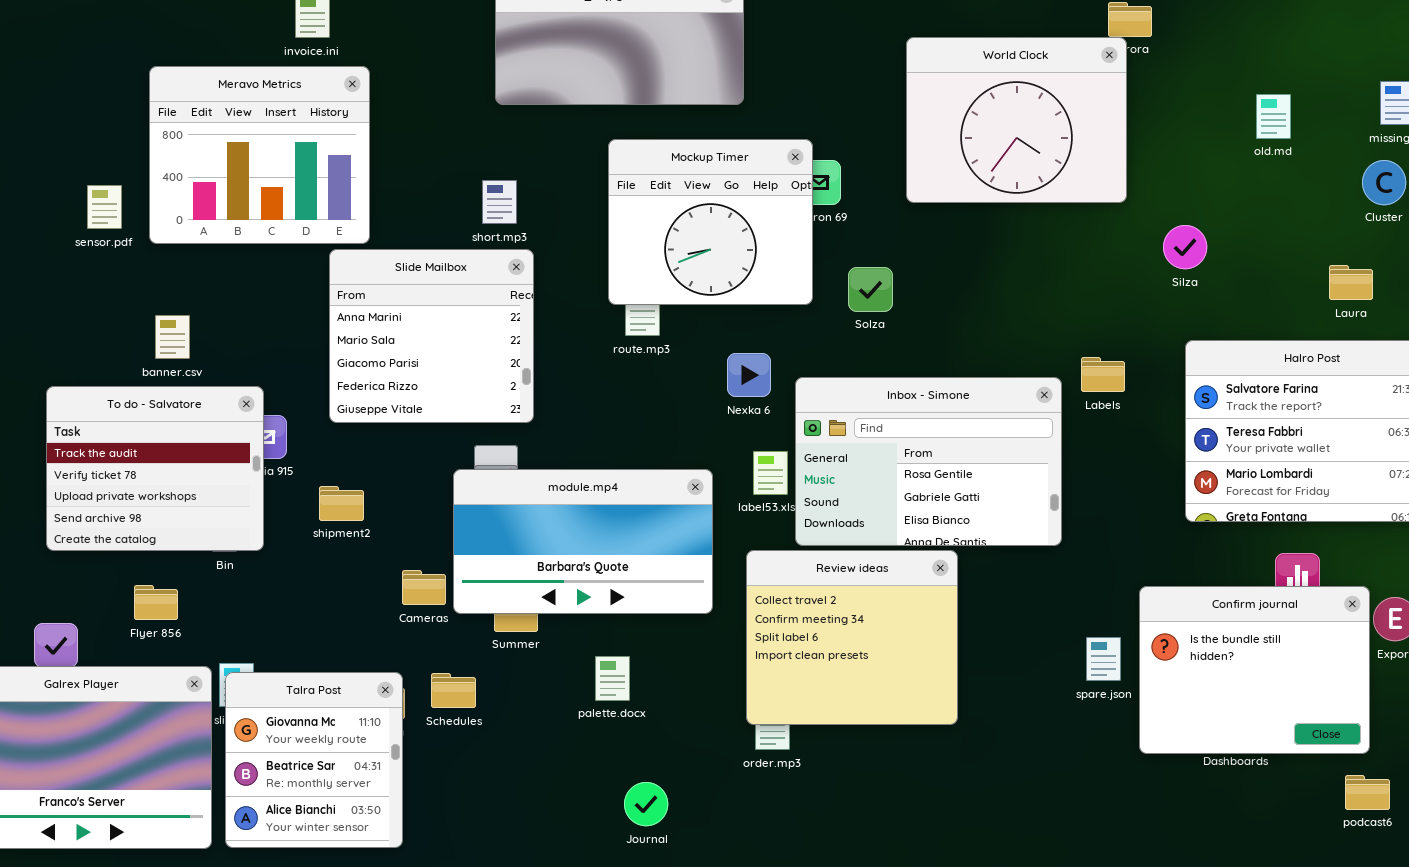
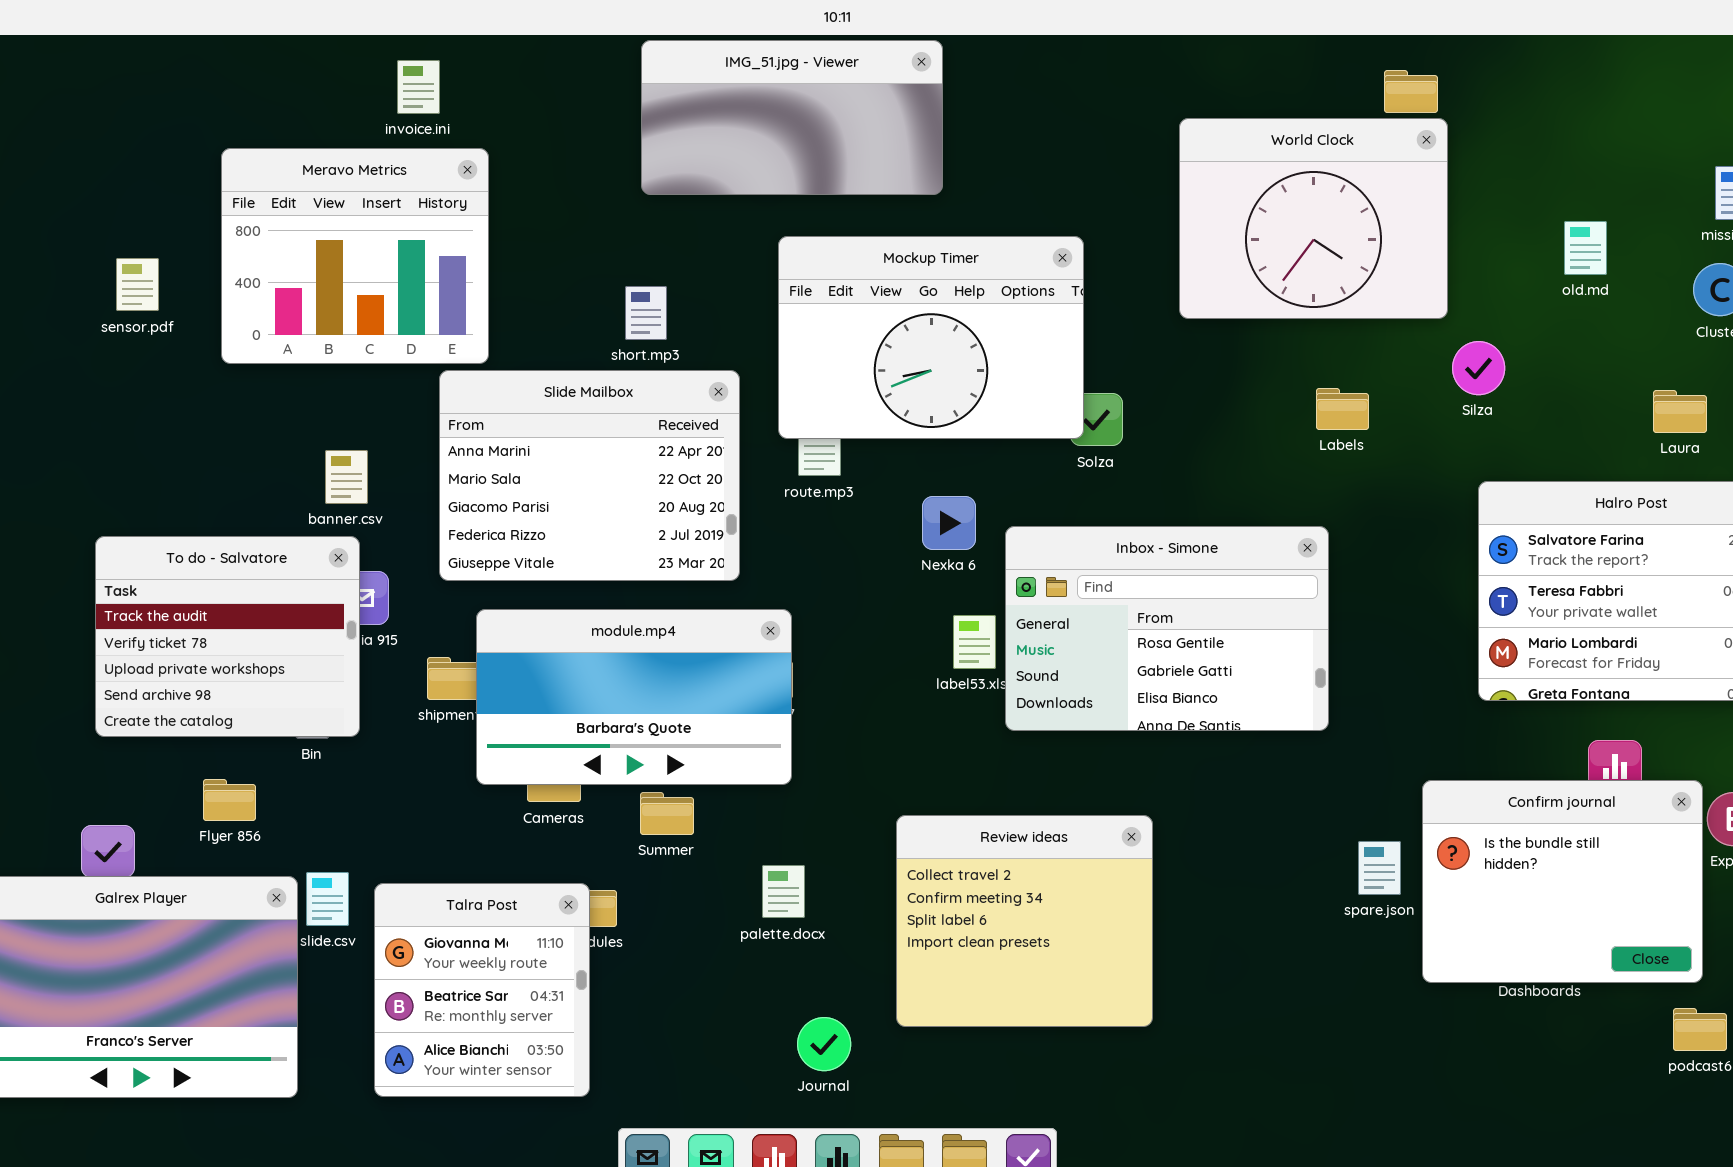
World Clock: [906,37,1127,203] -> [1179,118,1448,319], moved
old.md: [1256,94,1291,139] -> [1564,221,1607,275], moved
Mockup Timer: [608,139,813,305] -> [778,236,1084,439], resized
sensor.pdf: [87,185,122,229] -> [116,258,159,311], moved
Slide Mailbox: [329,249,534,423] -> [439,370,740,581], resized
banner.csv: [155,315,190,359] -> [325,450,368,504], moved
Labels: [1081,357,1125,392] -> [1316,388,1369,430], moved
module.mp4: [453,469,713,614] -> [476,609,792,785], moved
Review ideas: [746,550,958,725] -> [896,815,1153,1027], moved
Talra Post: [225,672,403,848] -> [374,883,590,1097], moved

